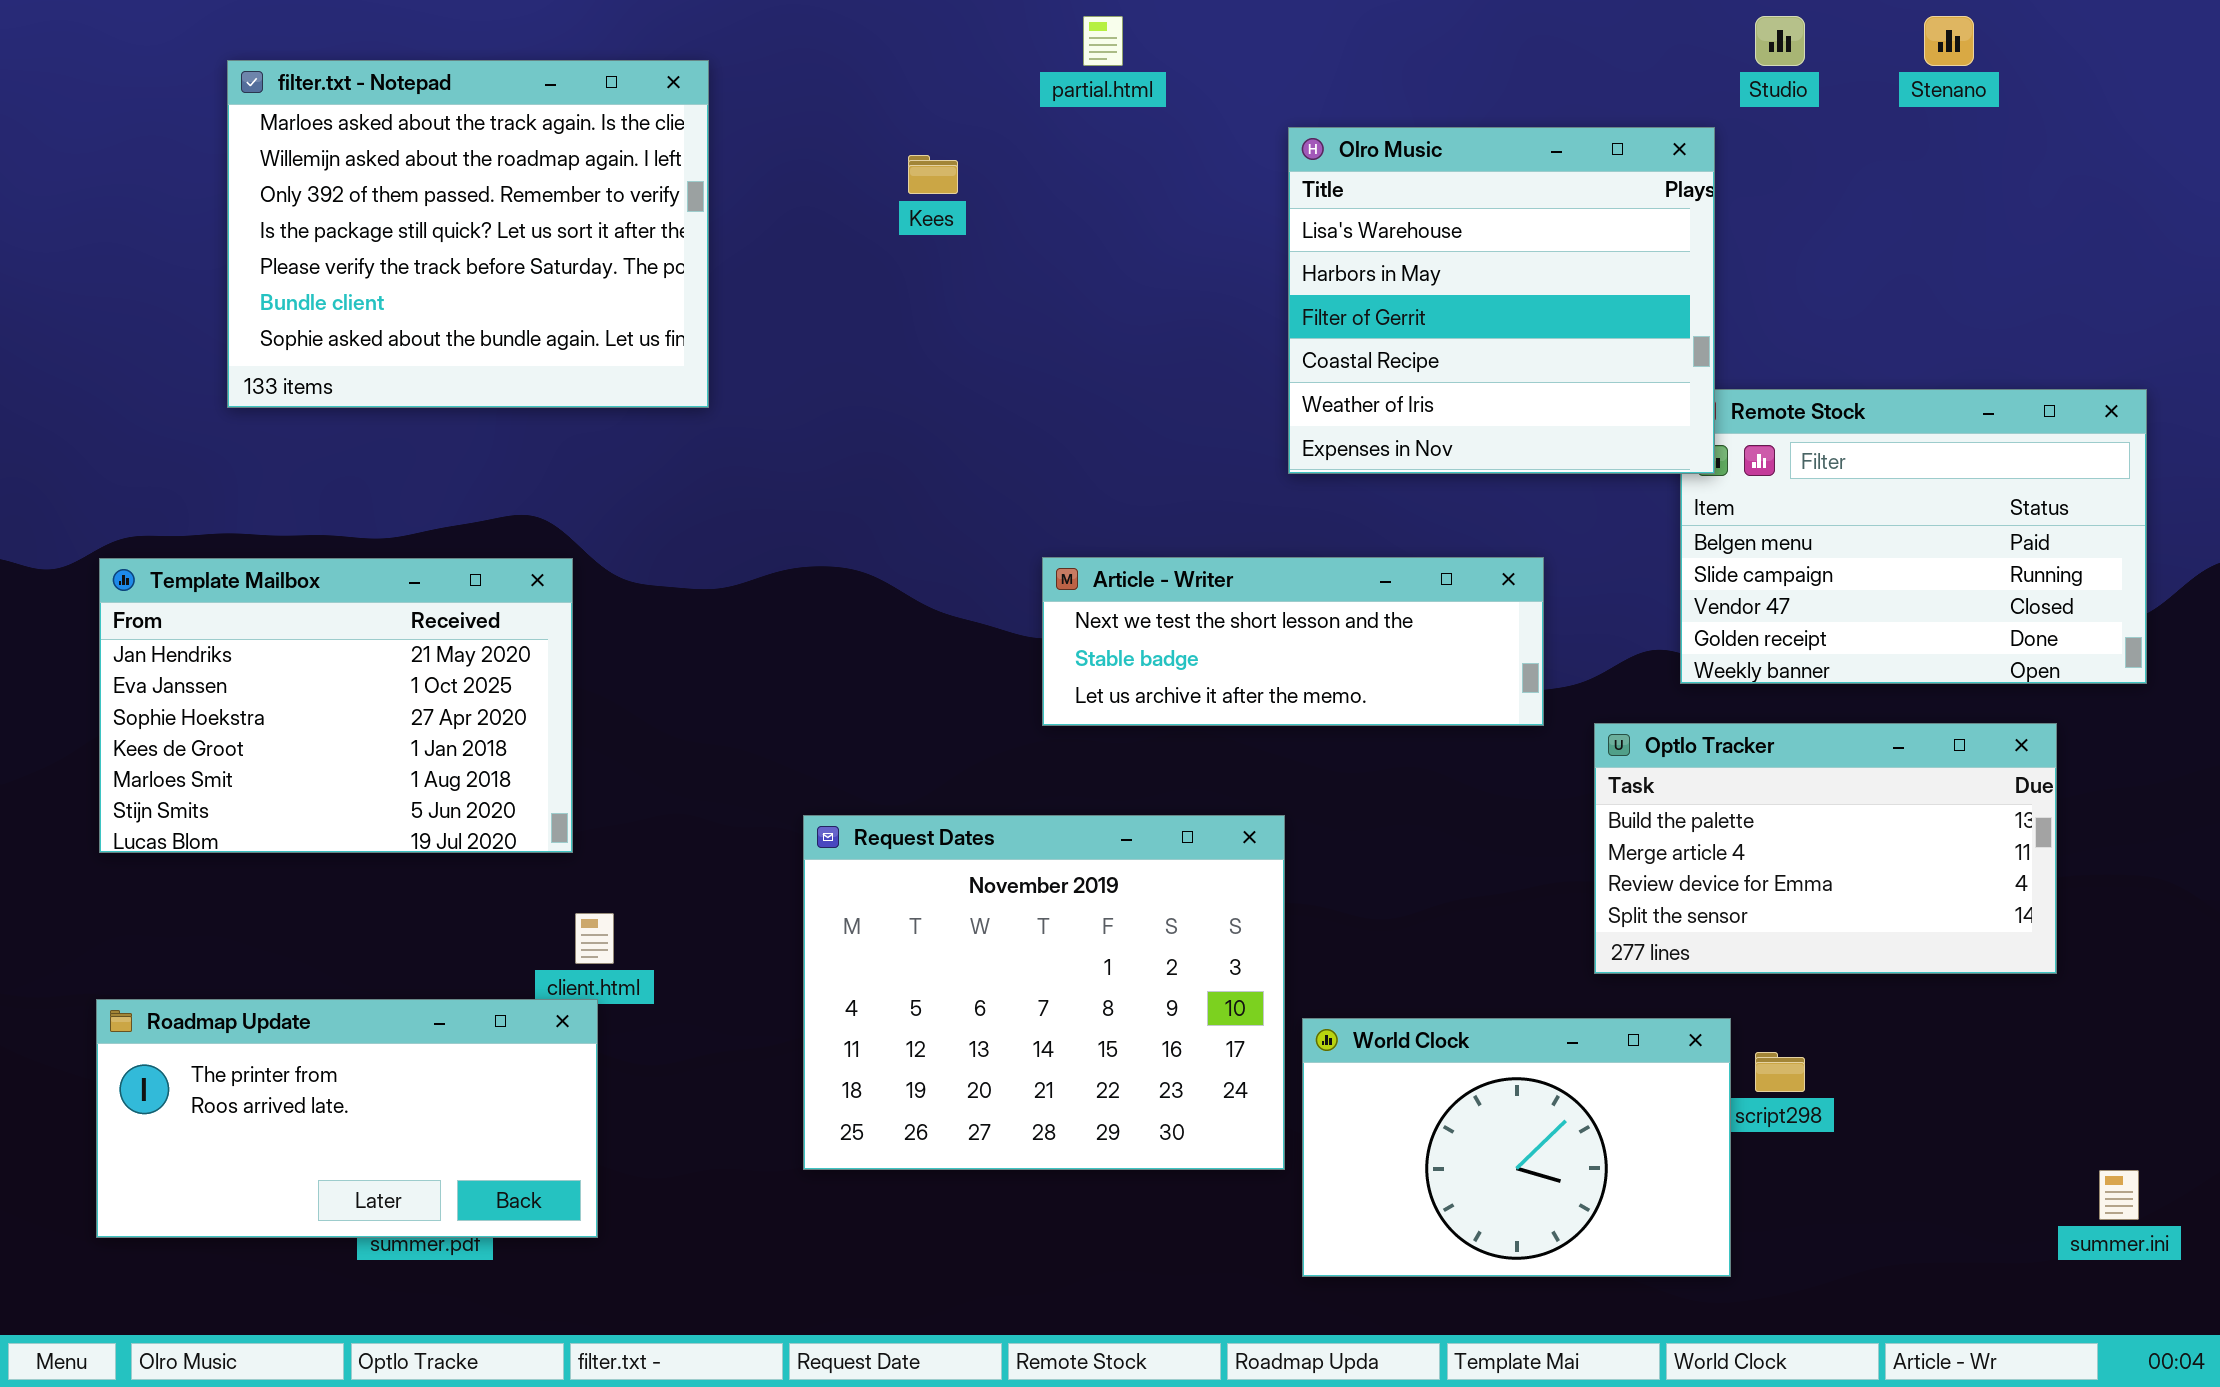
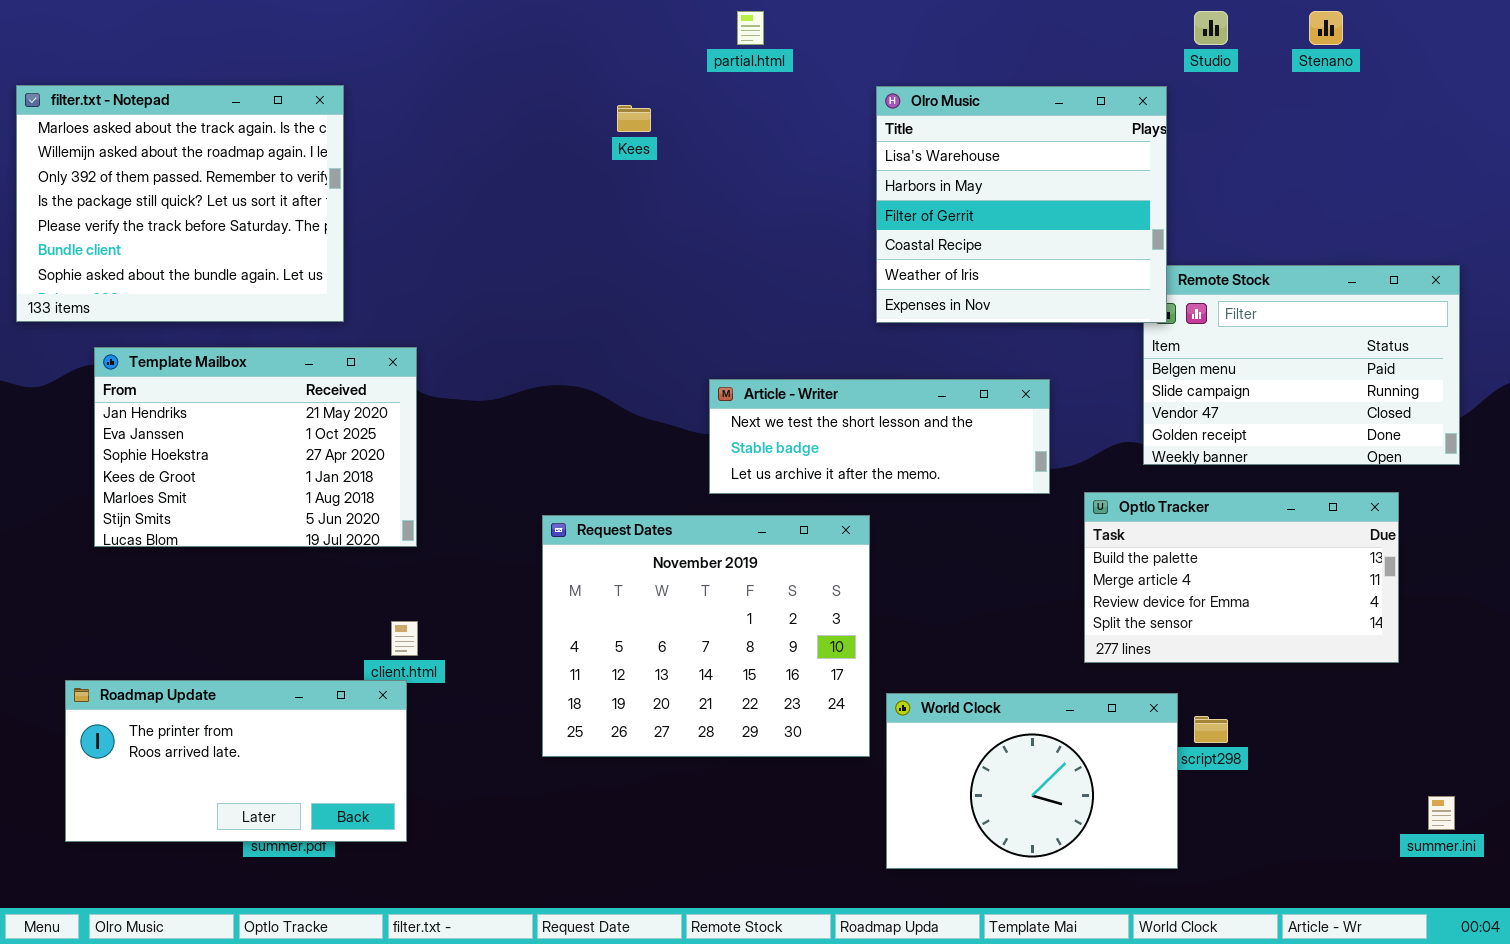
filter.txt - Notepad: [227,60,709,408] -> [16,85,344,322], moved
Template Mailbox: [99,558,573,853] -> [94,347,417,547], moved
Request Dates: [803,815,1285,1170] -> [542,515,870,757], moved

